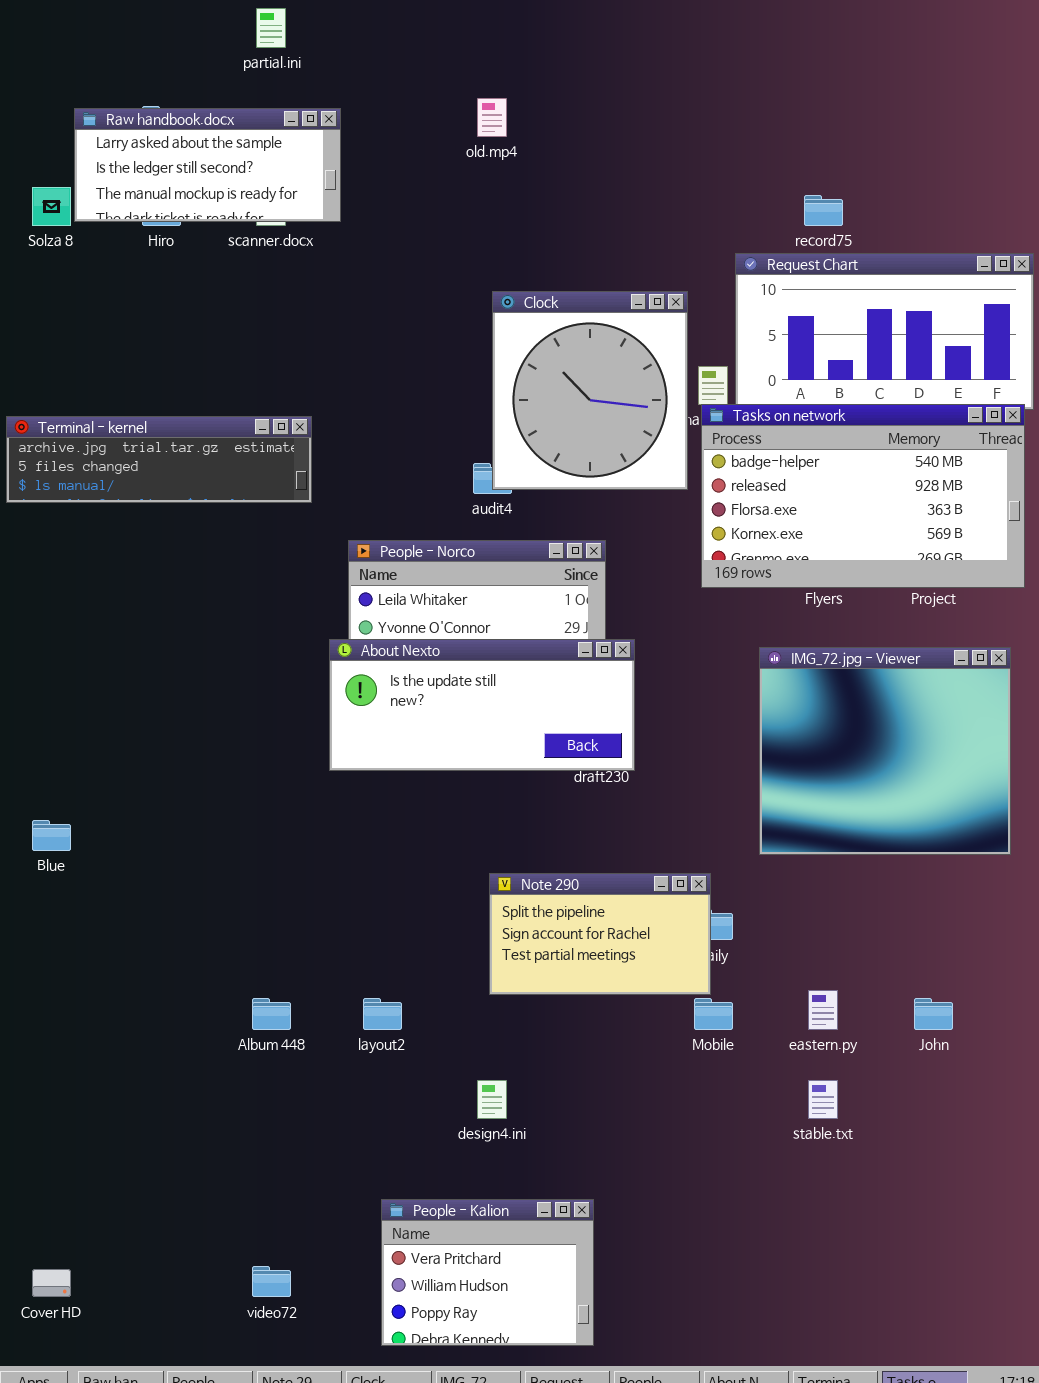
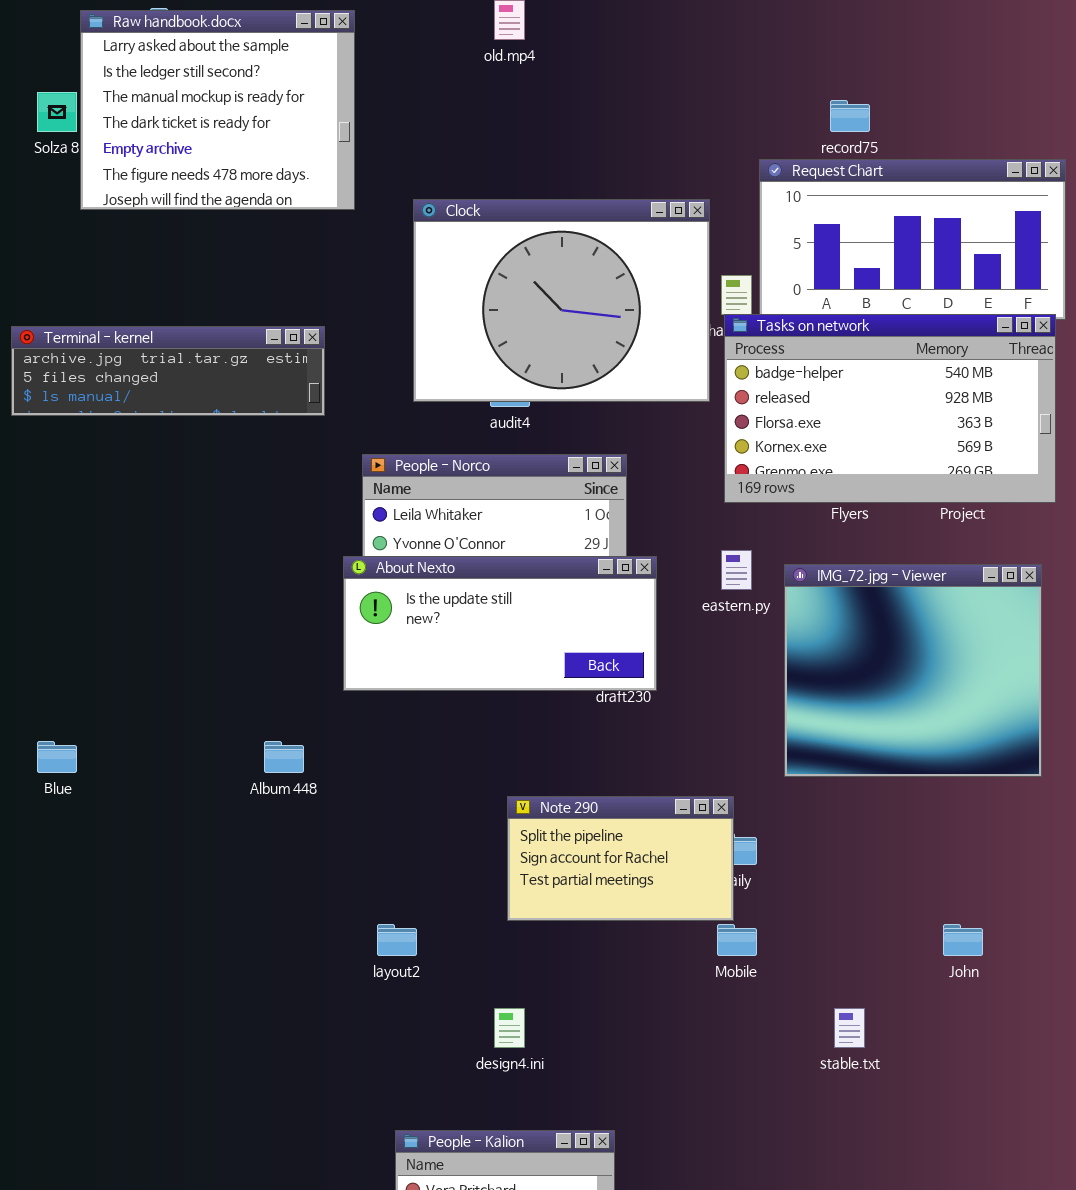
Raw handbook.docx: [74,108,341,222] -> [80,10,355,210], resized
Clock: [492,291,688,490] -> [413,199,710,402], resized
eastern.py: [808,990,838,1030] -> [721,550,752,590], moved
Album 448: [252,998,291,1030] -> [264,741,304,773], moved

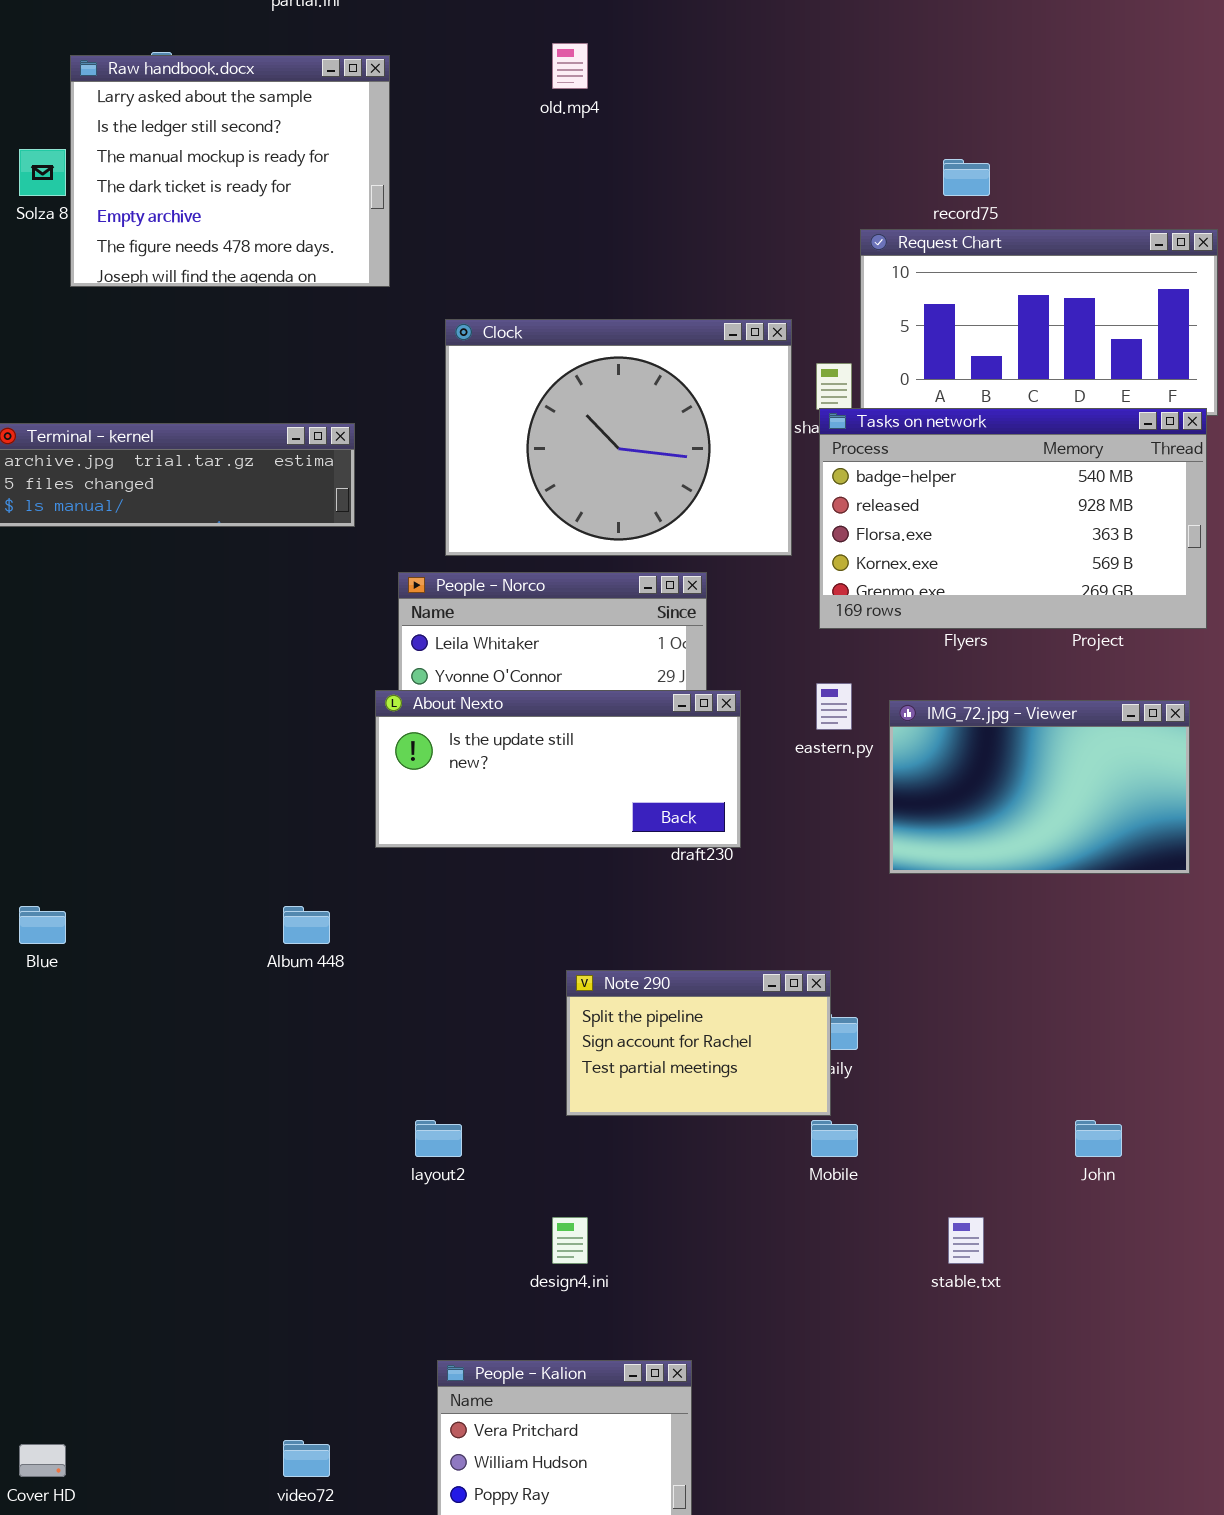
Clock: [413,199,710,402] -> [445,319,792,556], moved
IMG_72.jpg - Viewer: [784,564,1042,777] -> [889,700,1190,874], resized

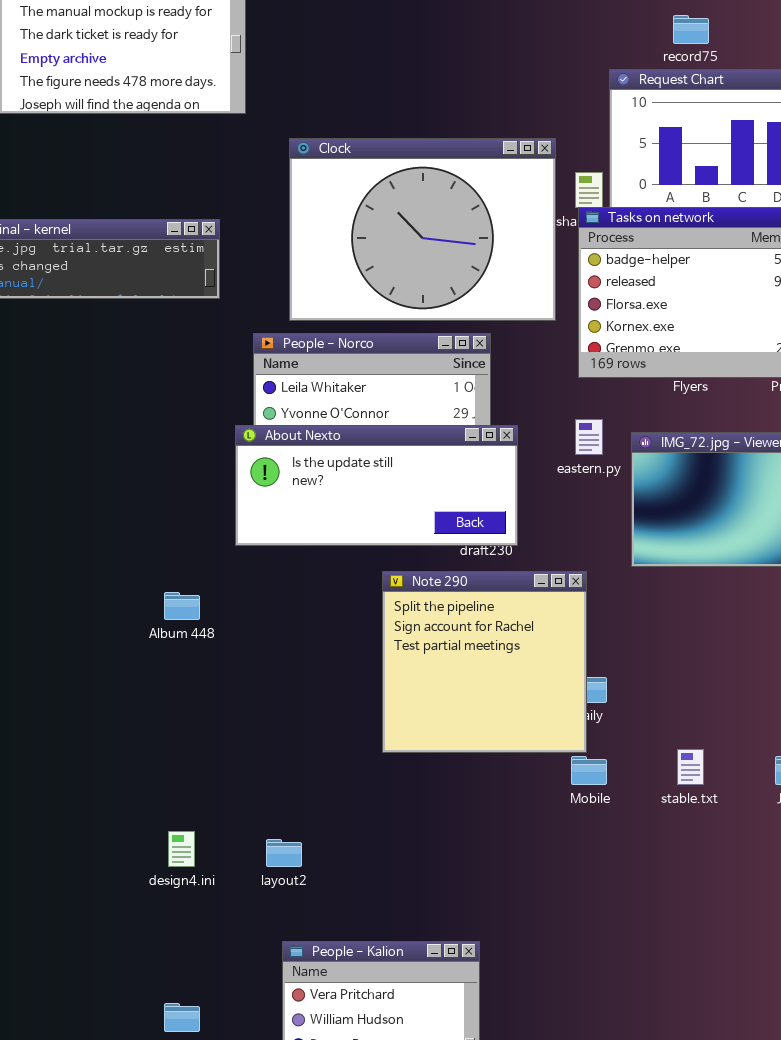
Note 290: [566,970,831,1116] -> [382,571,587,753], resized
layout2: [415,1120,462,1157] -> [266,839,302,867], moved
design4.ini: [552,1217,588,1264] -> [168,831,195,867], moved
stable.txt: [948,1217,984,1264] -> [677,749,704,785], moved

